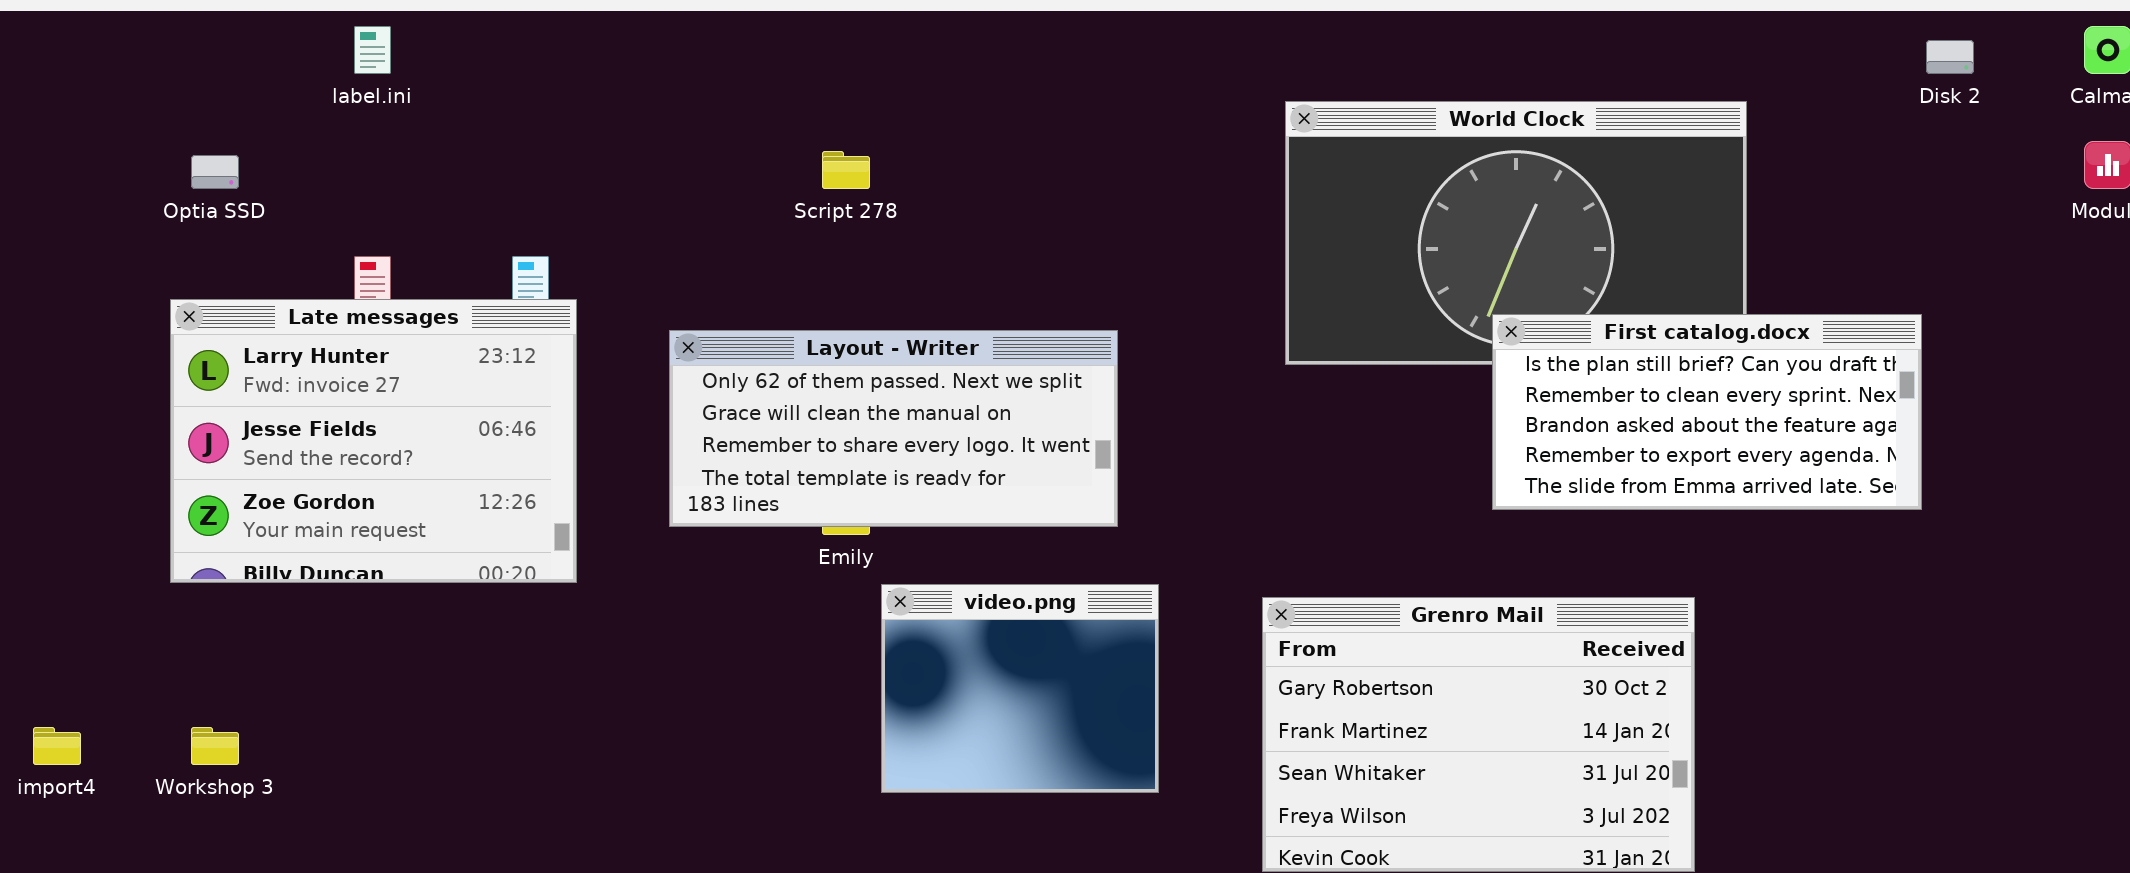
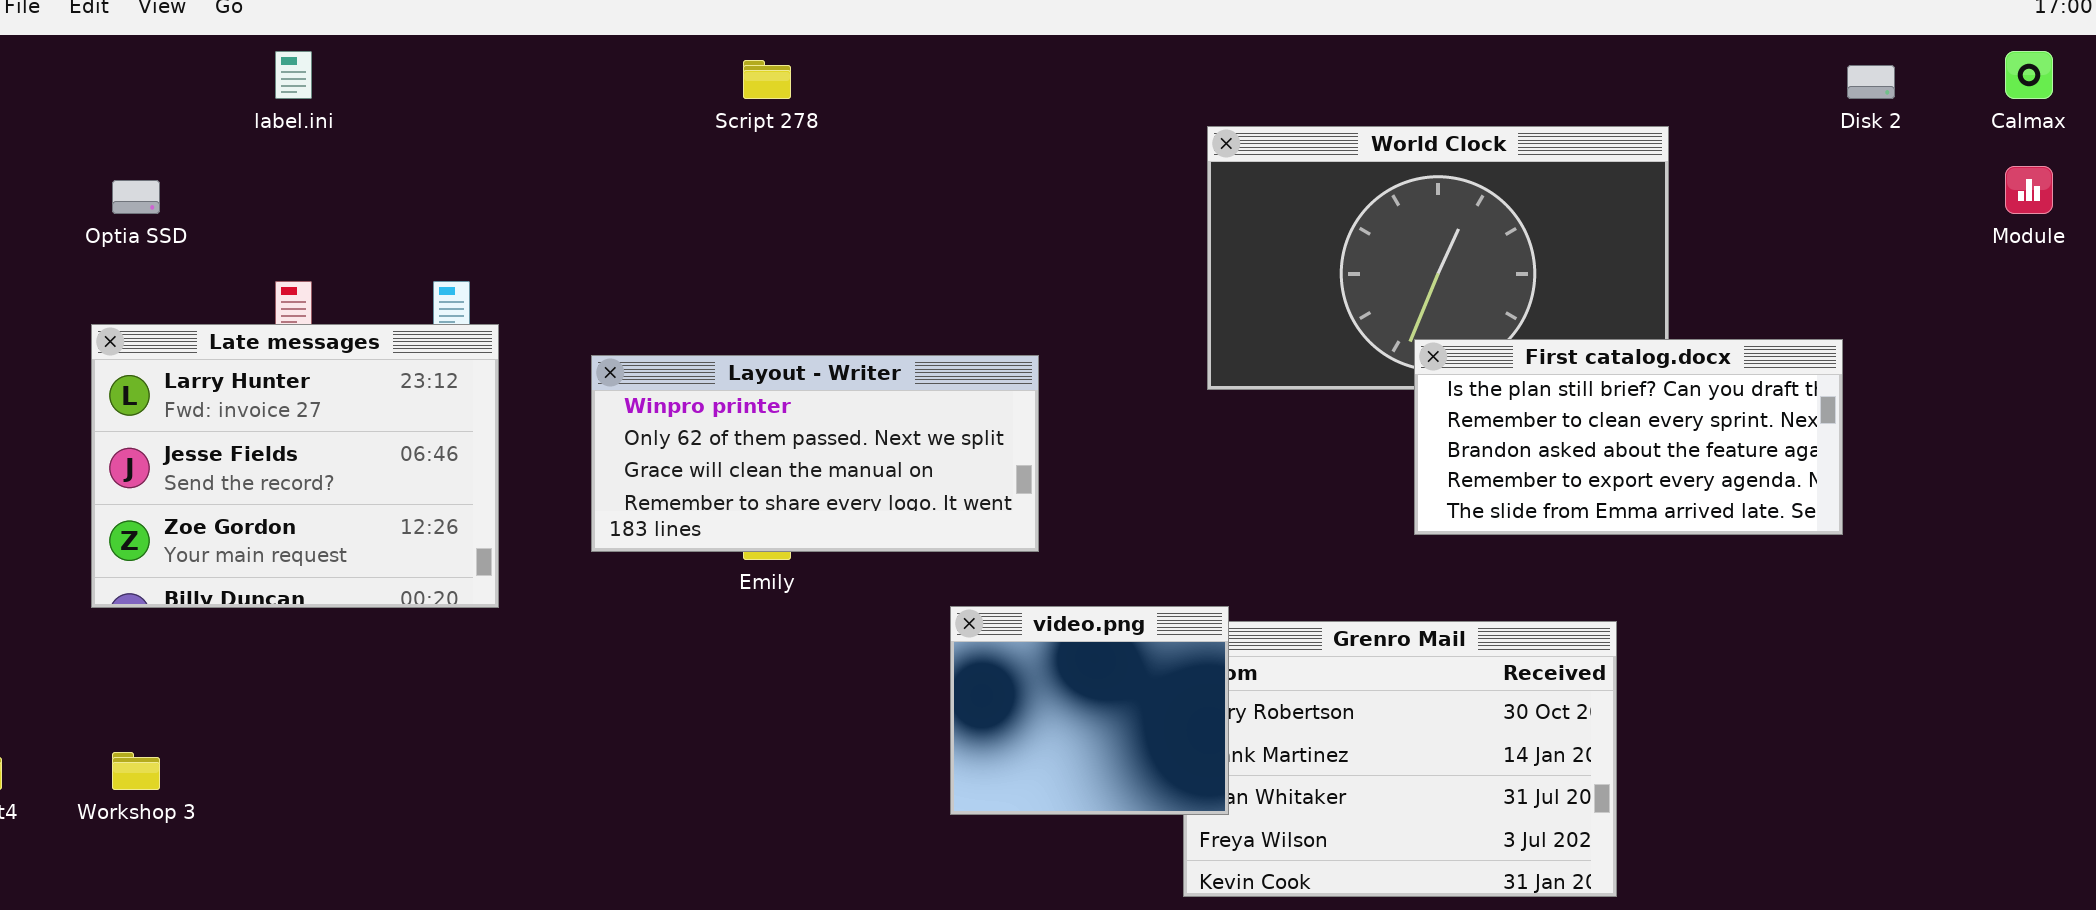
Script 278: [822,151,870,189] -> [743,60,791,99], moved
Layout - Writer: [669,330,1118,527] -> [591,355,1039,552], scrolled up 1 row
video.png: [881,584,1159,793] -> [950,606,1229,815], moved

